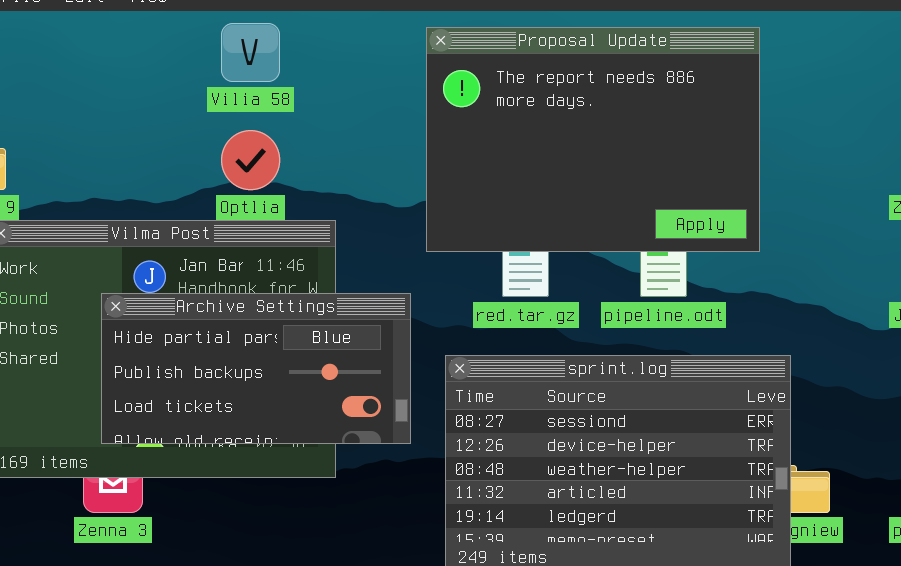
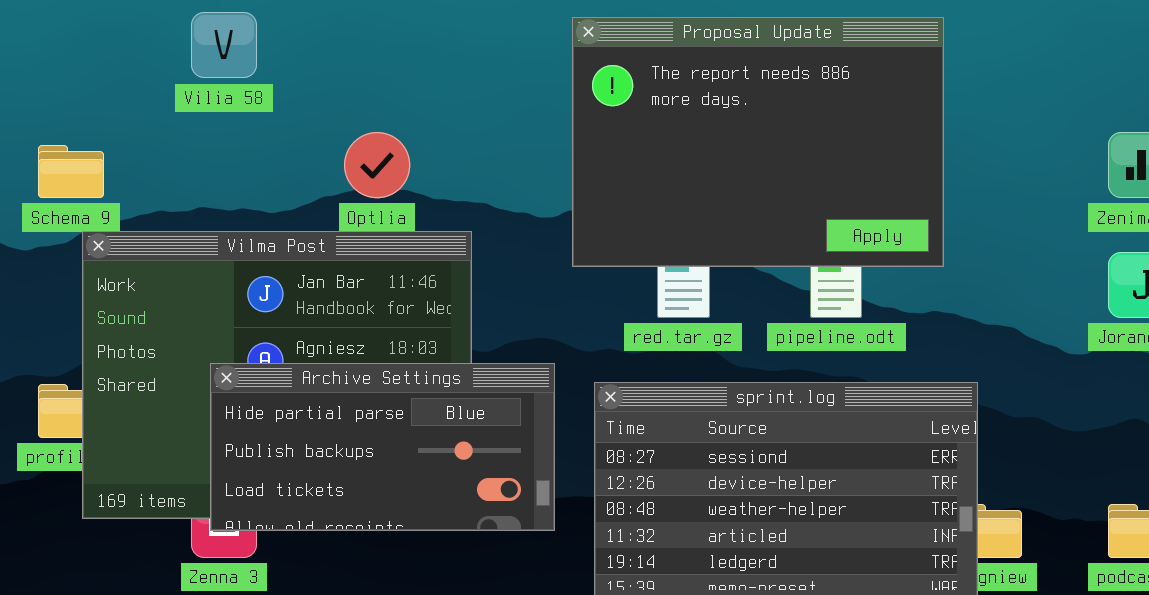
Vilia 58: [221,23,280,82] -> [191,12,257,78], moved
Archive Settings: [101,293,411,444] -> [210,363,555,531], moved

